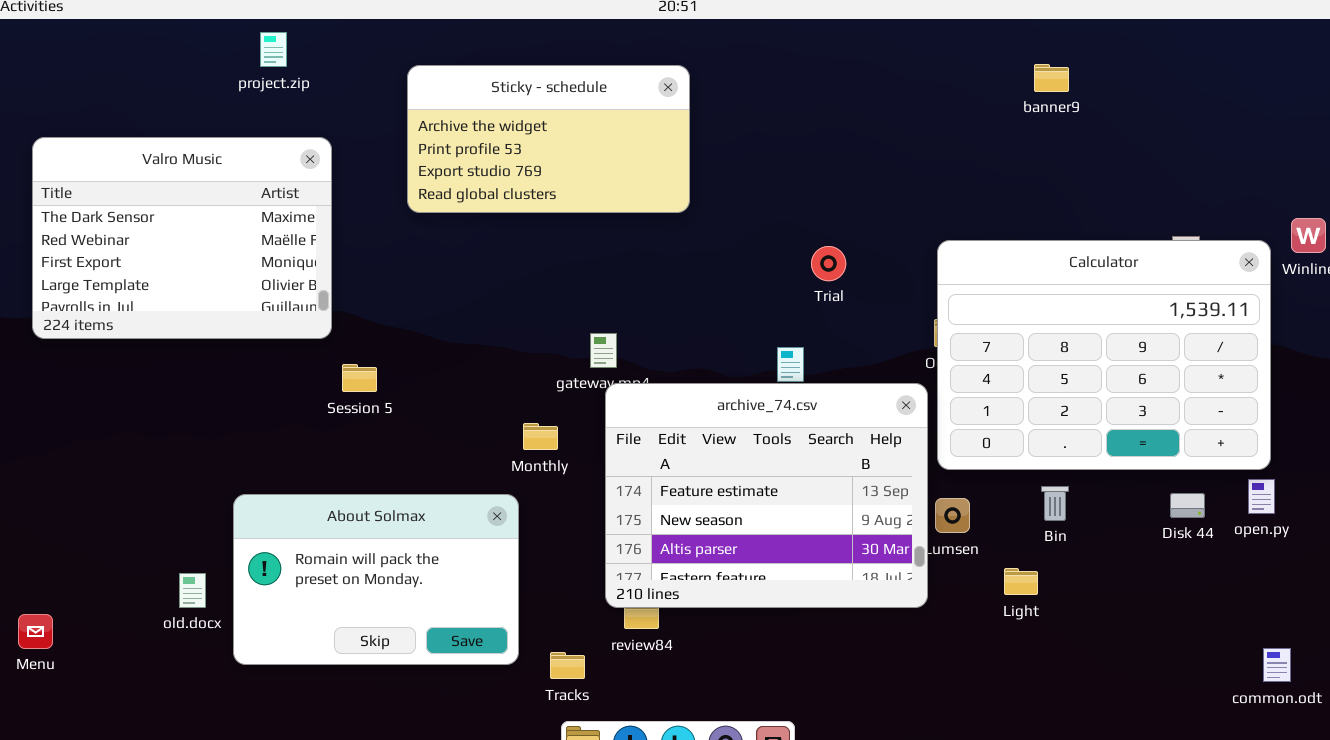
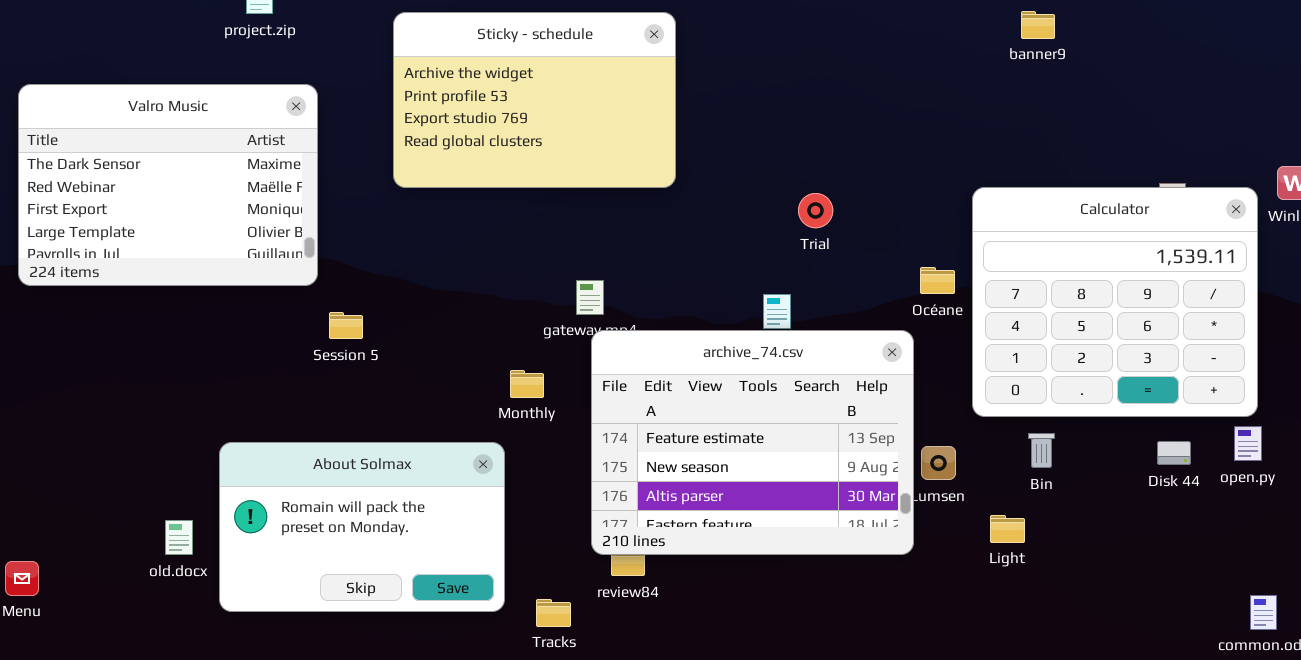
Sticky - schedule: [407,65,690,213] -> [393,12,676,188], resized
Calculator: [937,240,1271,470] -> [972,187,1258,417], resized

